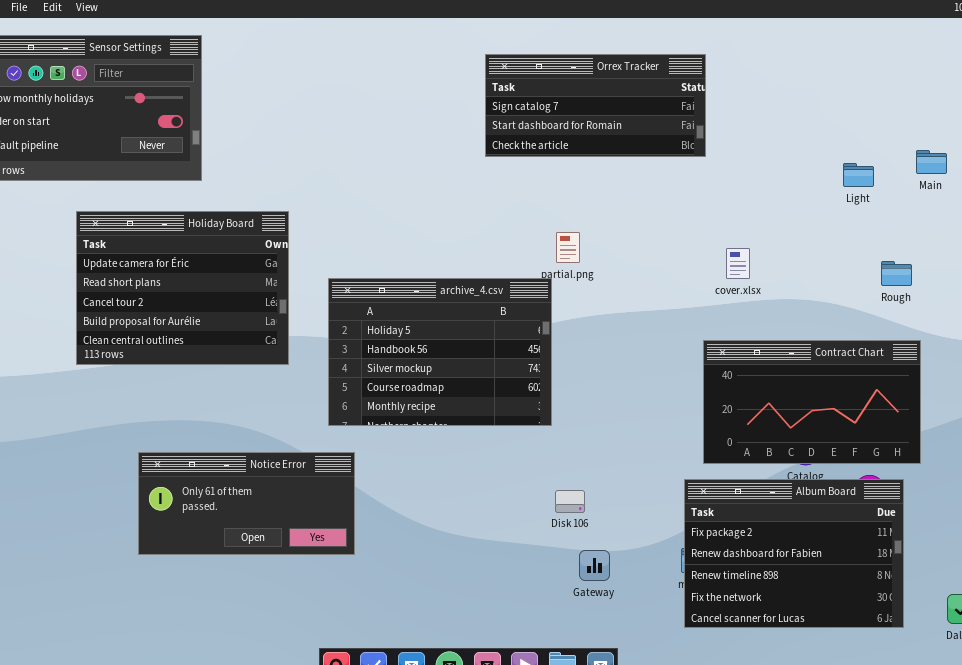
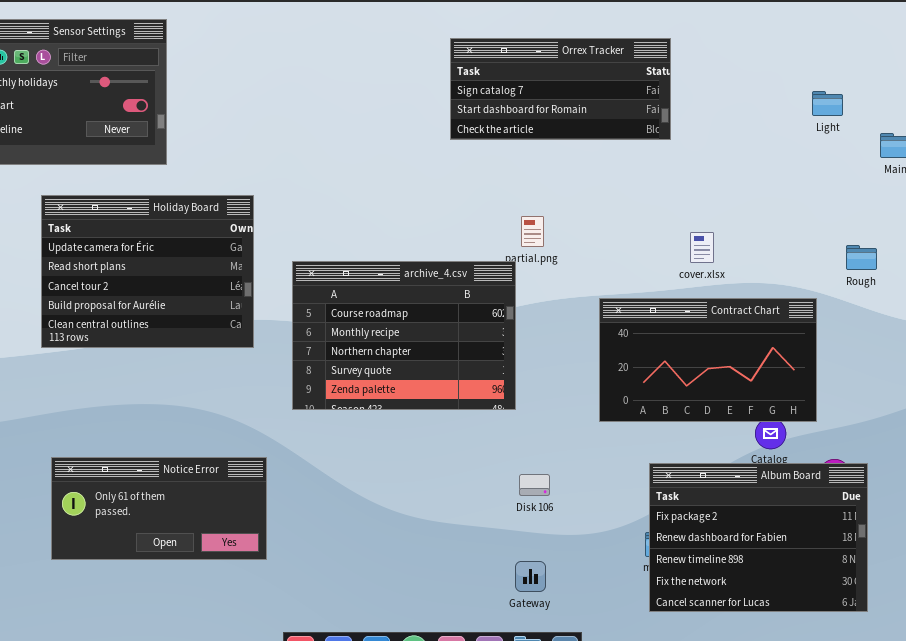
Light: [843,163,874,187] -> [812,91,843,116], moved
archive_4.csv: [328,278,552,426] -> [292,261,516,410], scrolled down 3 rows
Contract Chart: [703,340,921,464] -> [599,298,817,422], moved
Notice Error: [138,452,355,555] -> [51,457,267,560], moved
Gateway: [579,550,610,581] -> [515,561,546,592], moved

